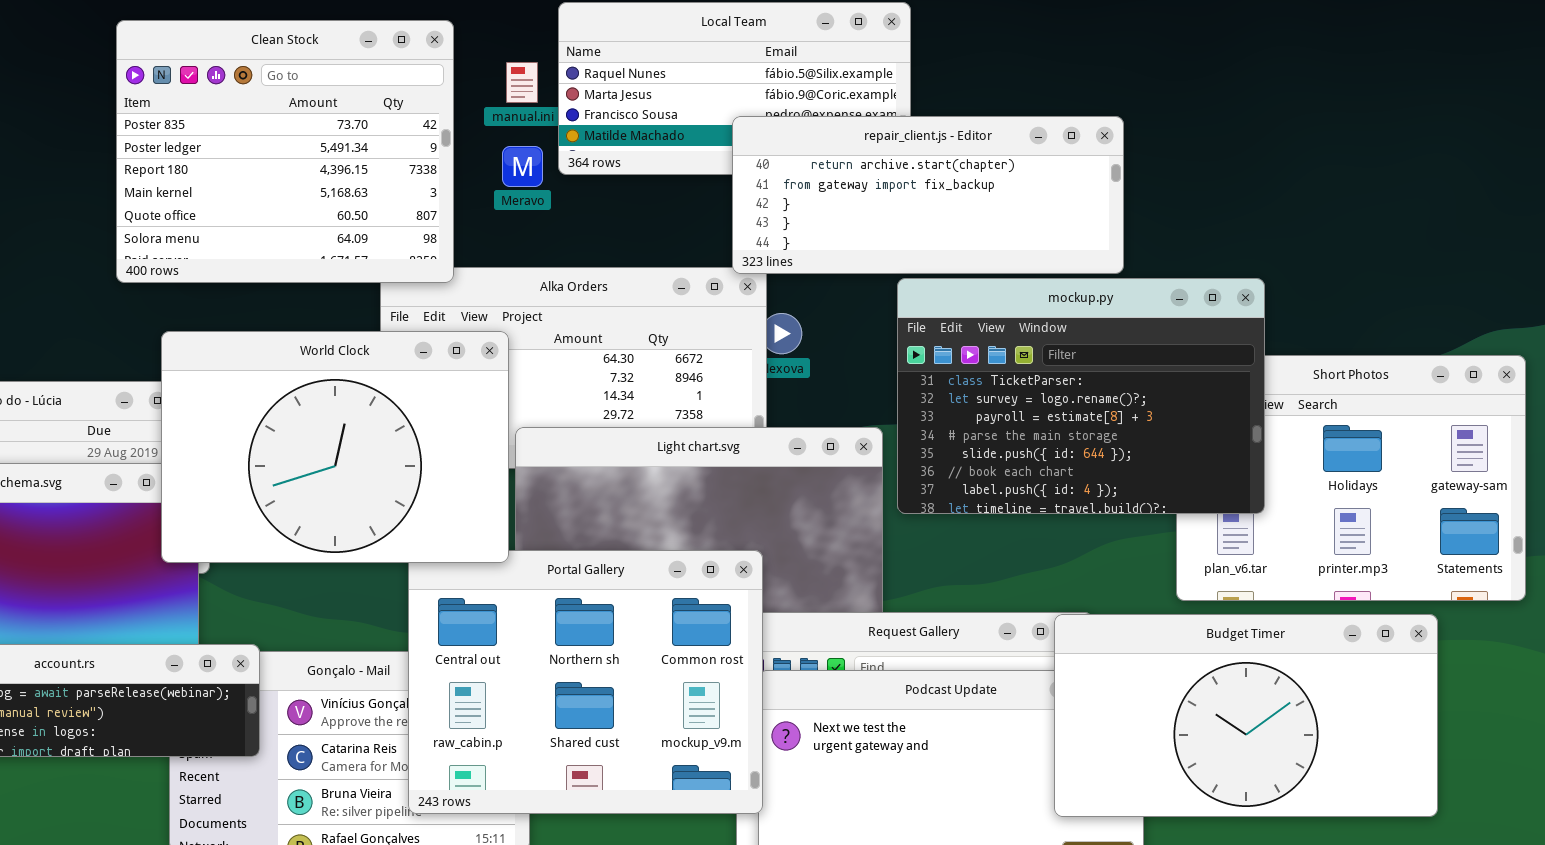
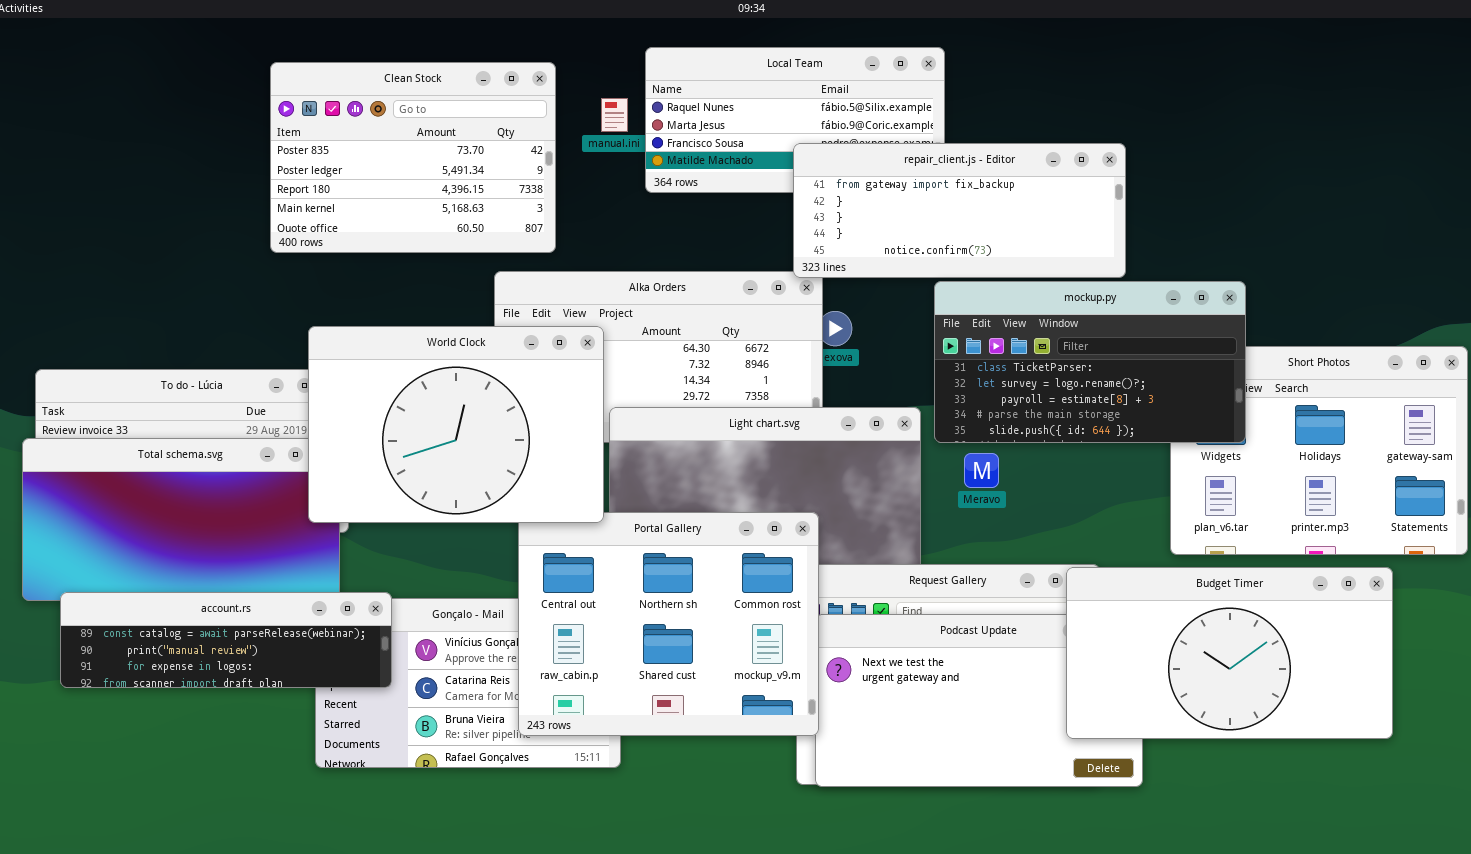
Clean Stock: [116,20,454,283] -> [270,62,556,253], resized
repair_client.js - Editor: [732,116,1124,274] -> [793,143,1126,278], scrolled down 1 row
Meravo: [502,146,543,187] -> [964,453,999,488], moved
mockup.py: [897,278,1265,514] -> [934,281,1246,443], resized

